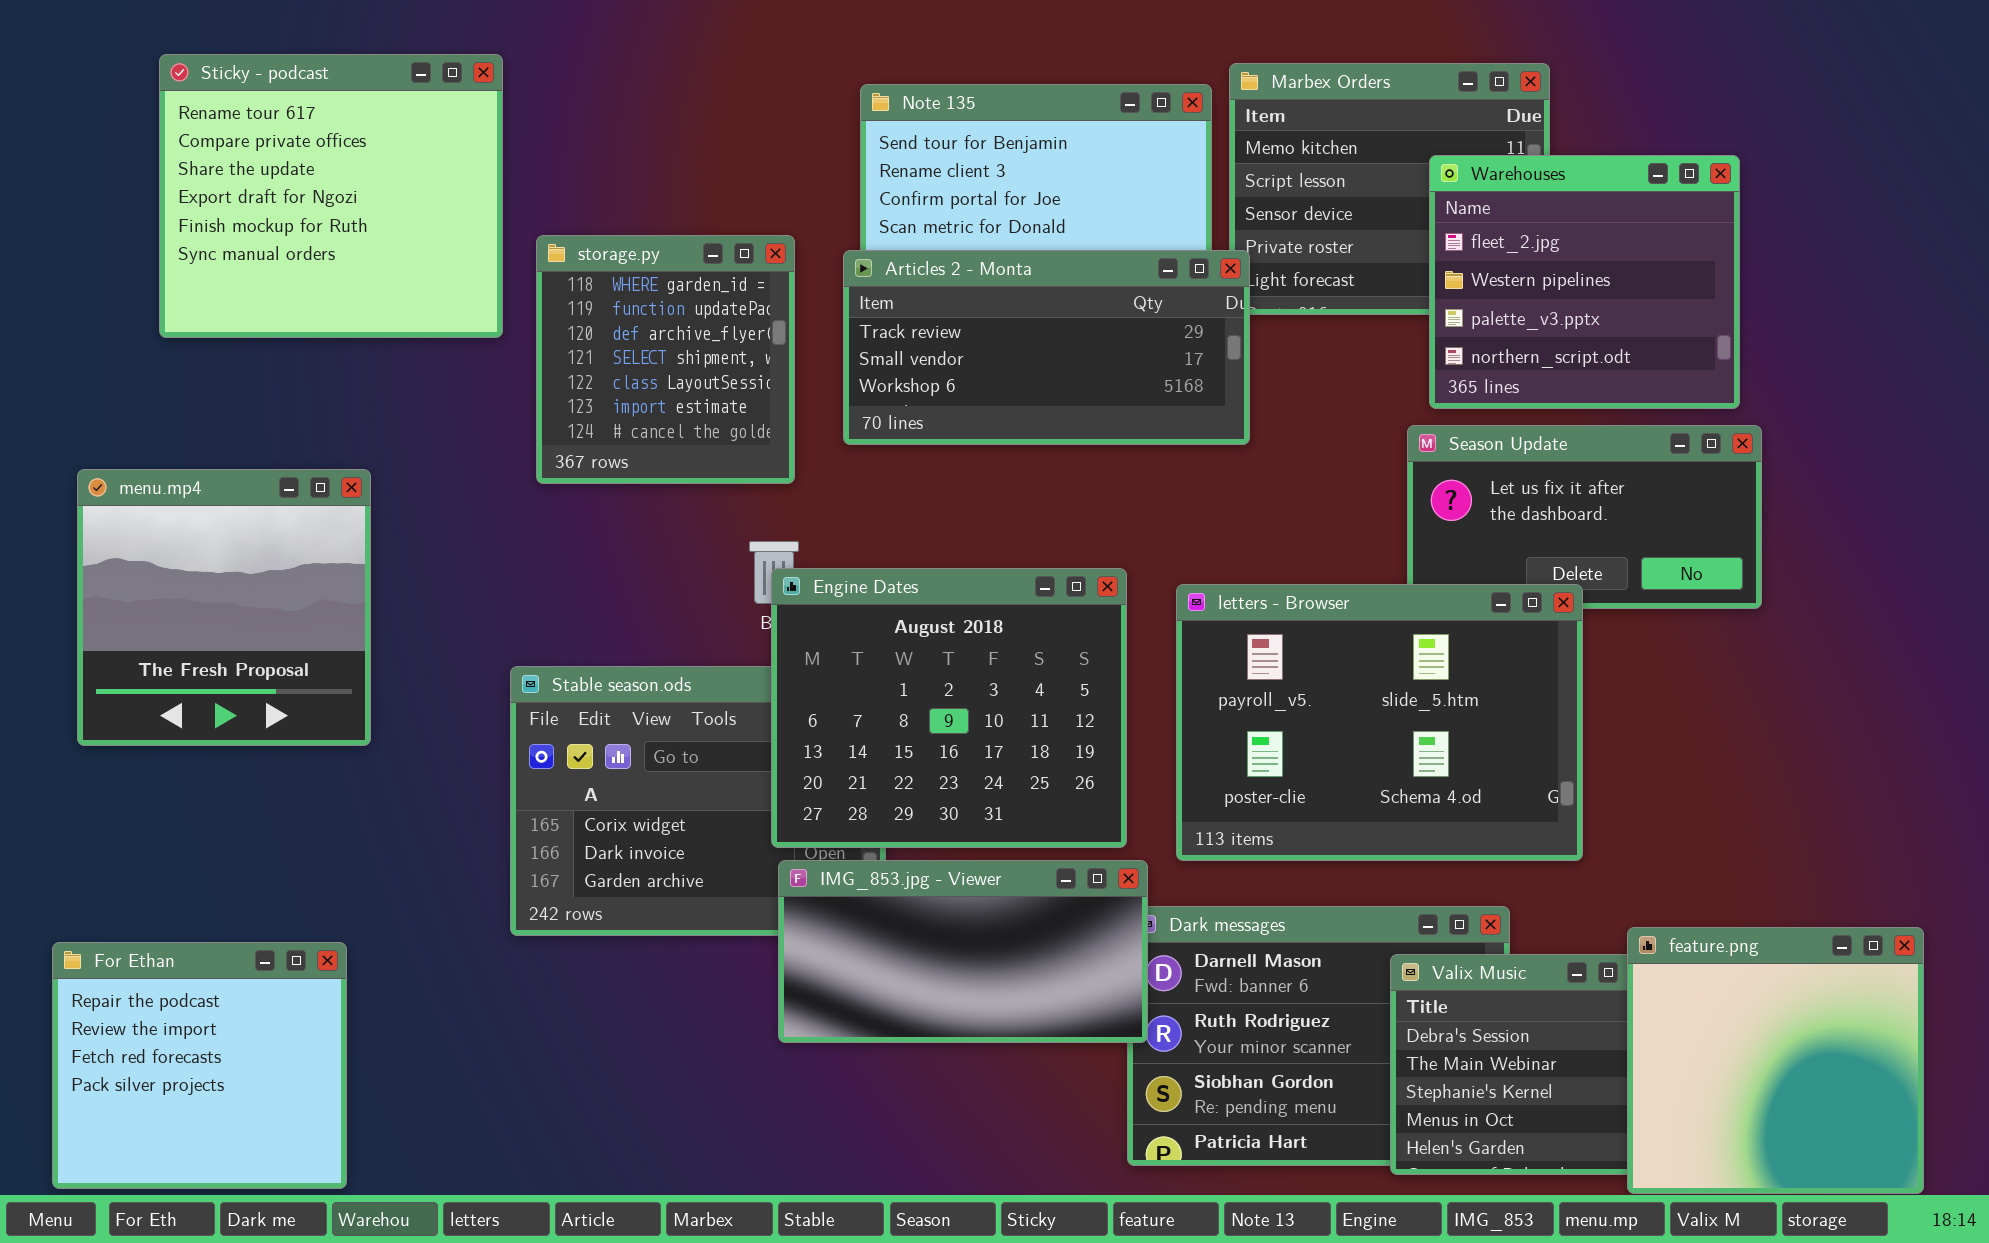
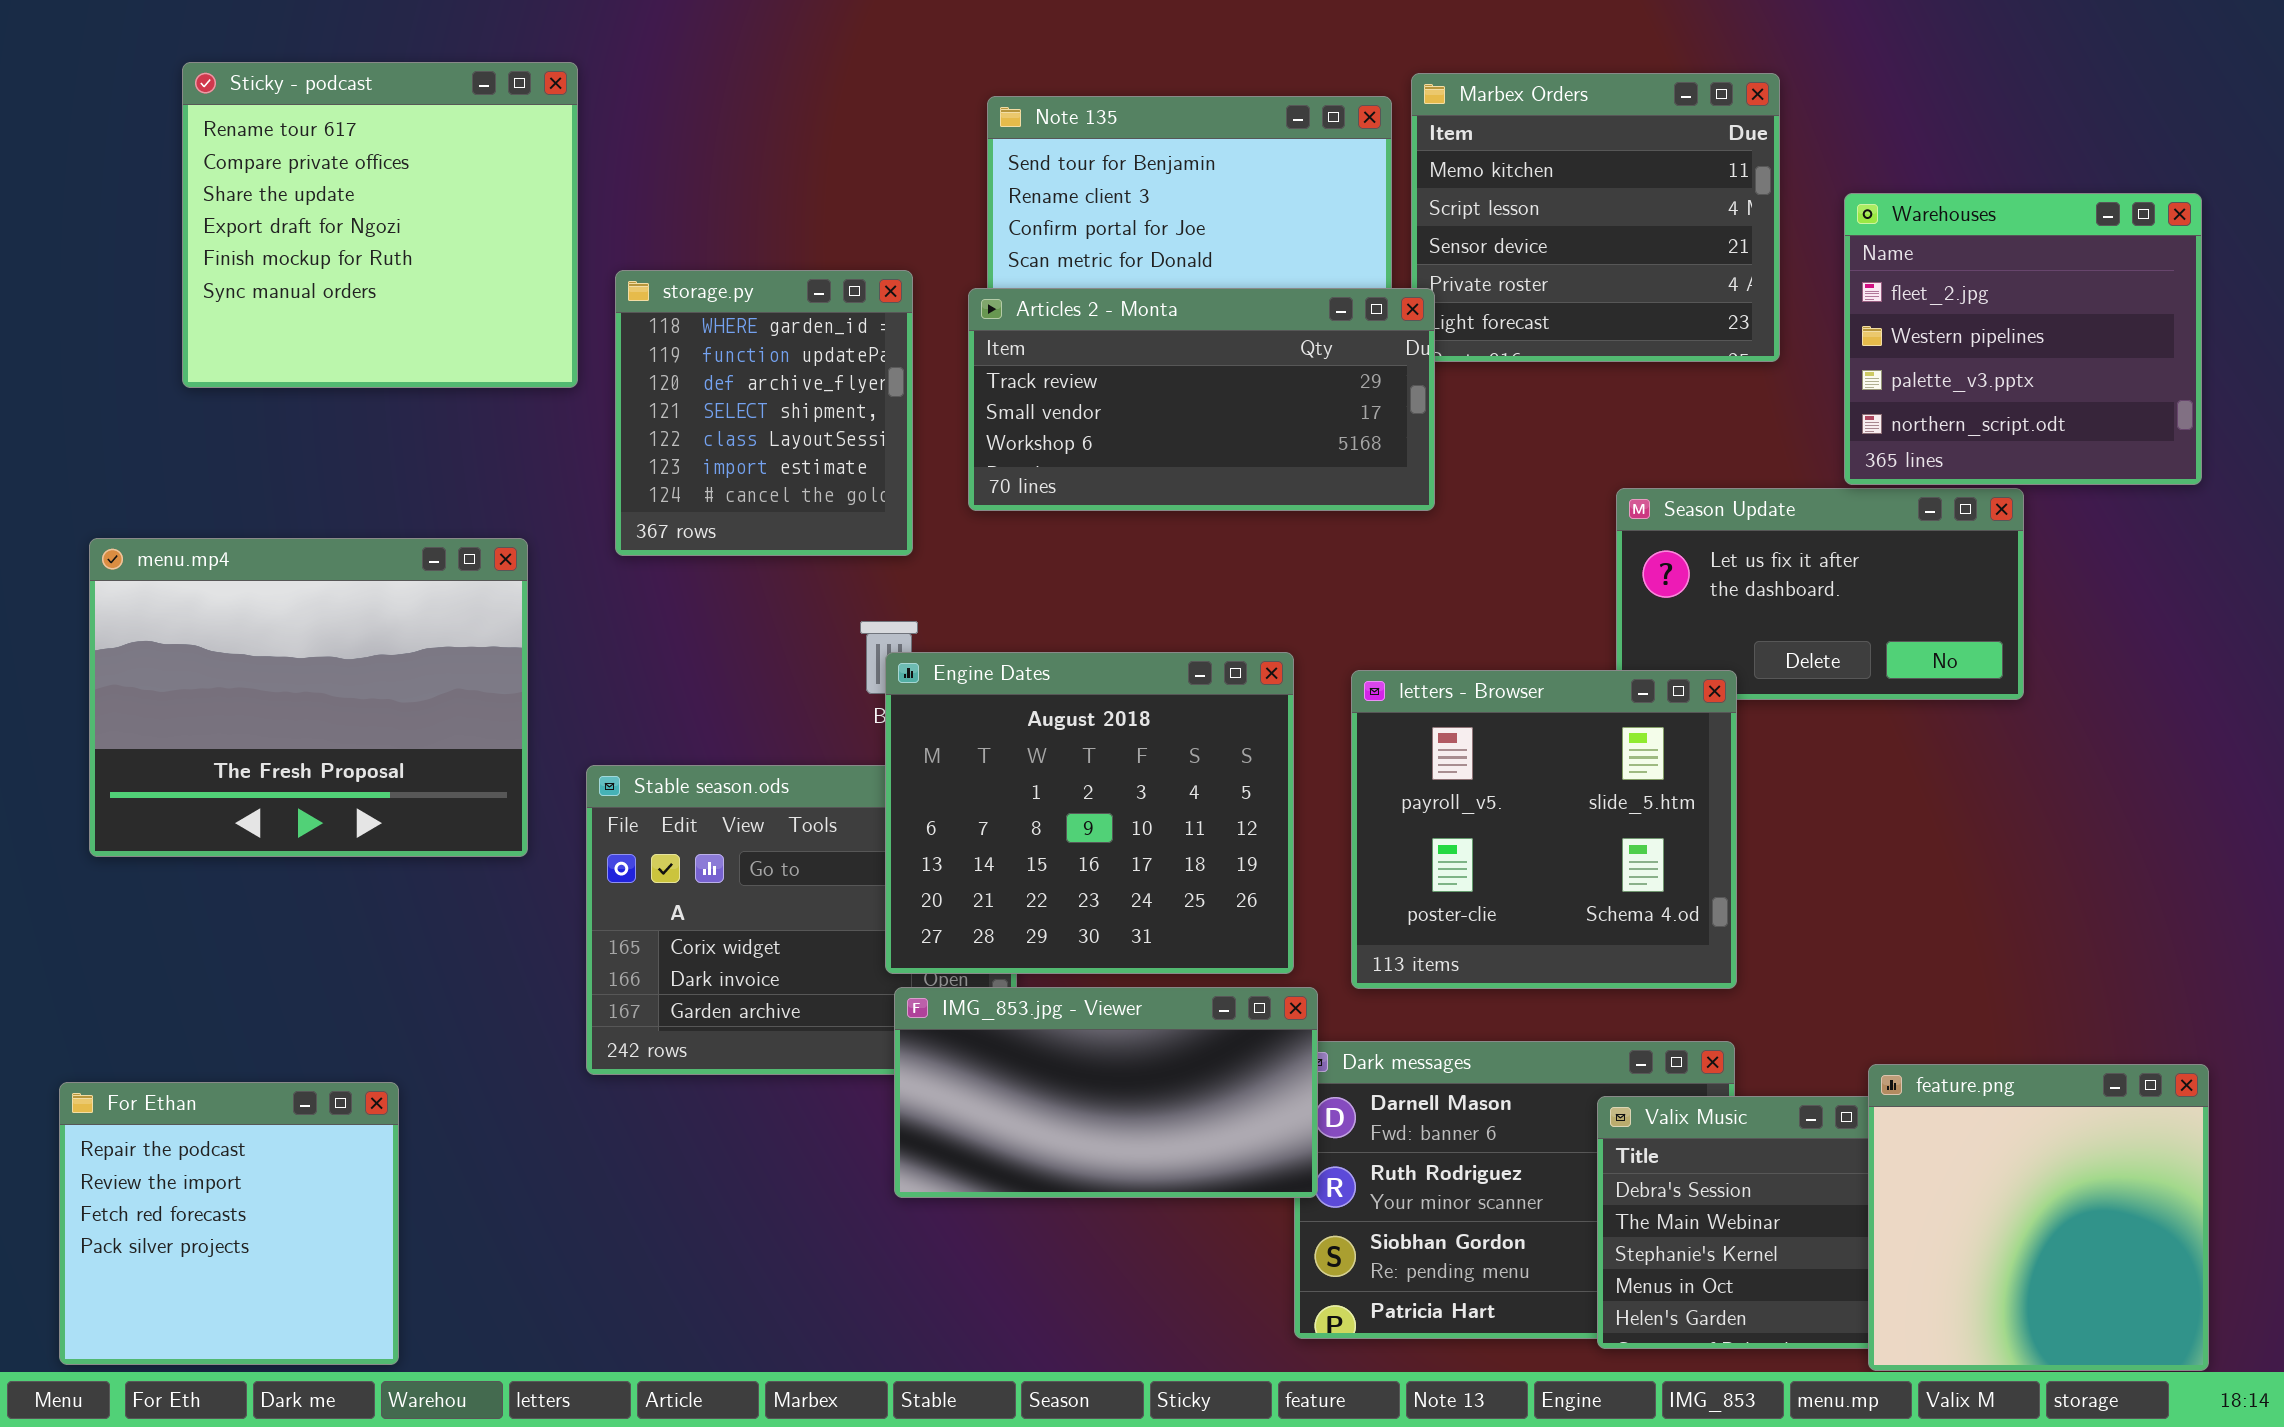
Warehouses: [1429,155,1740,409] -> [1844,193,2202,485], moved
menu.mp4: [77,469,371,746] -> [89,538,528,857], resized
letters - Browser: [1176,584,1583,861] -> [1351,670,1737,989], resized

